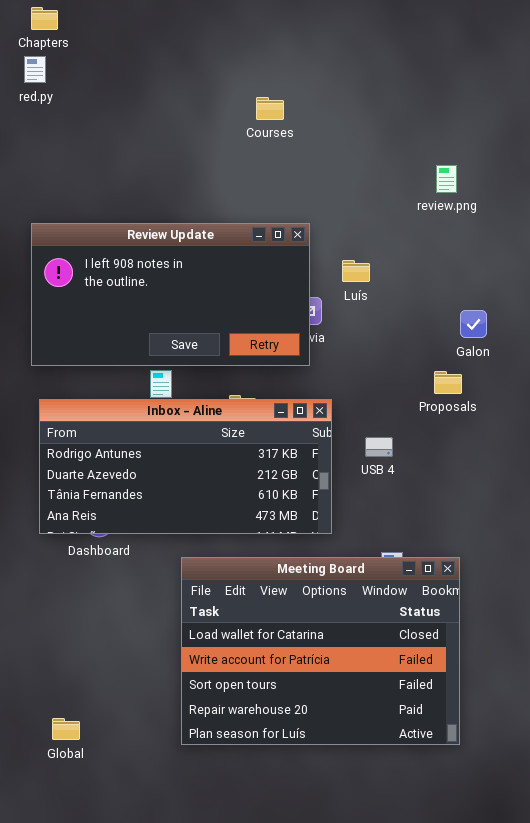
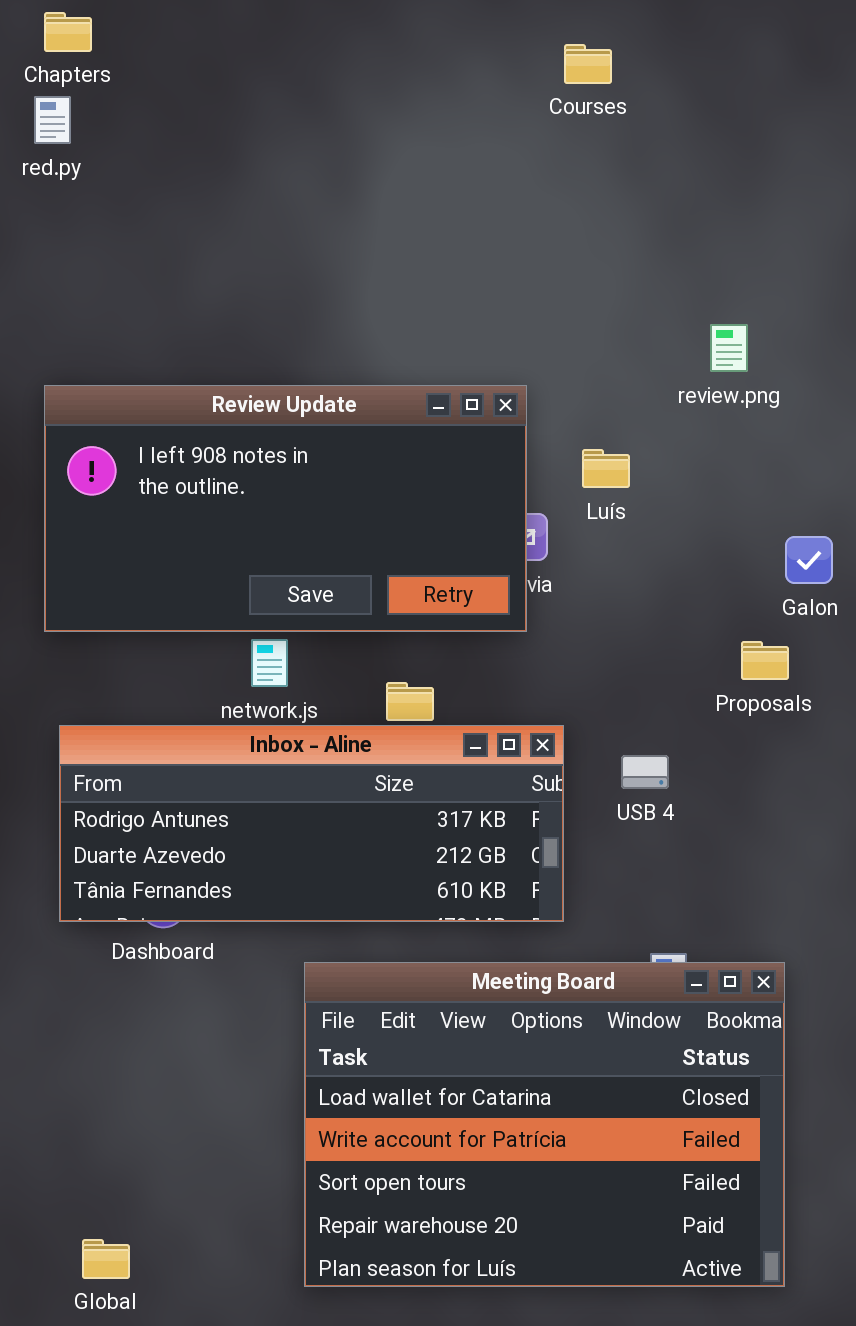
Courses: [256,97,284,120] -> [564,44,612,84], moved
review.png: [436,165,457,193] -> [710,324,748,372], moved
Inbox - Aline: [39,399,332,534] -> [59,725,564,922], resized

